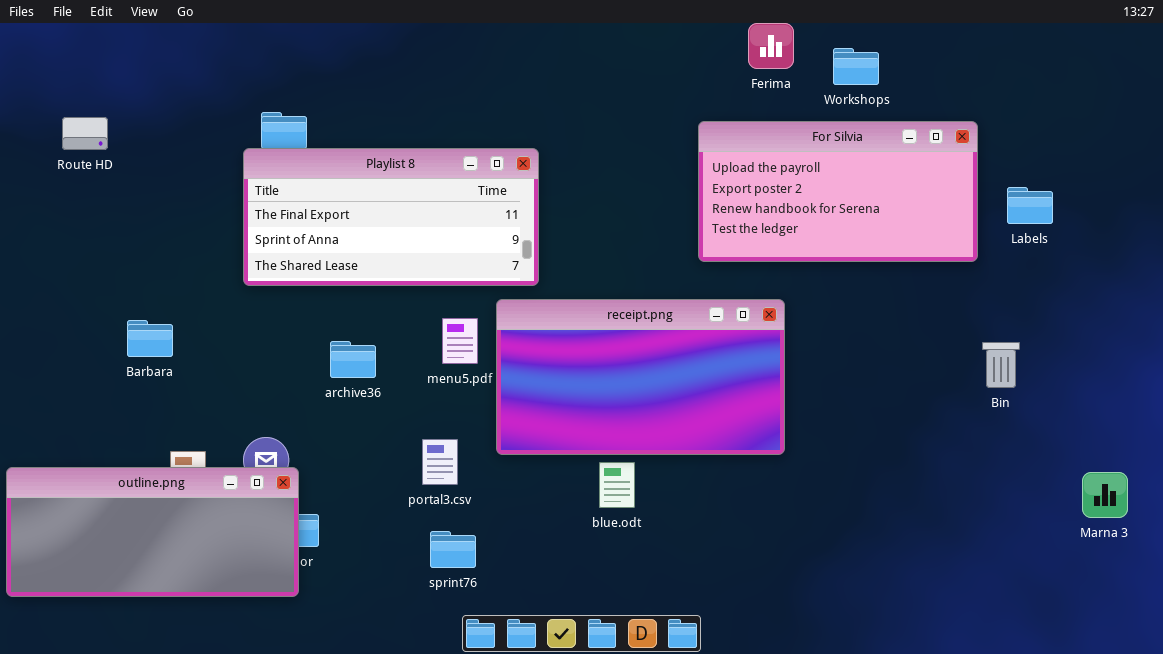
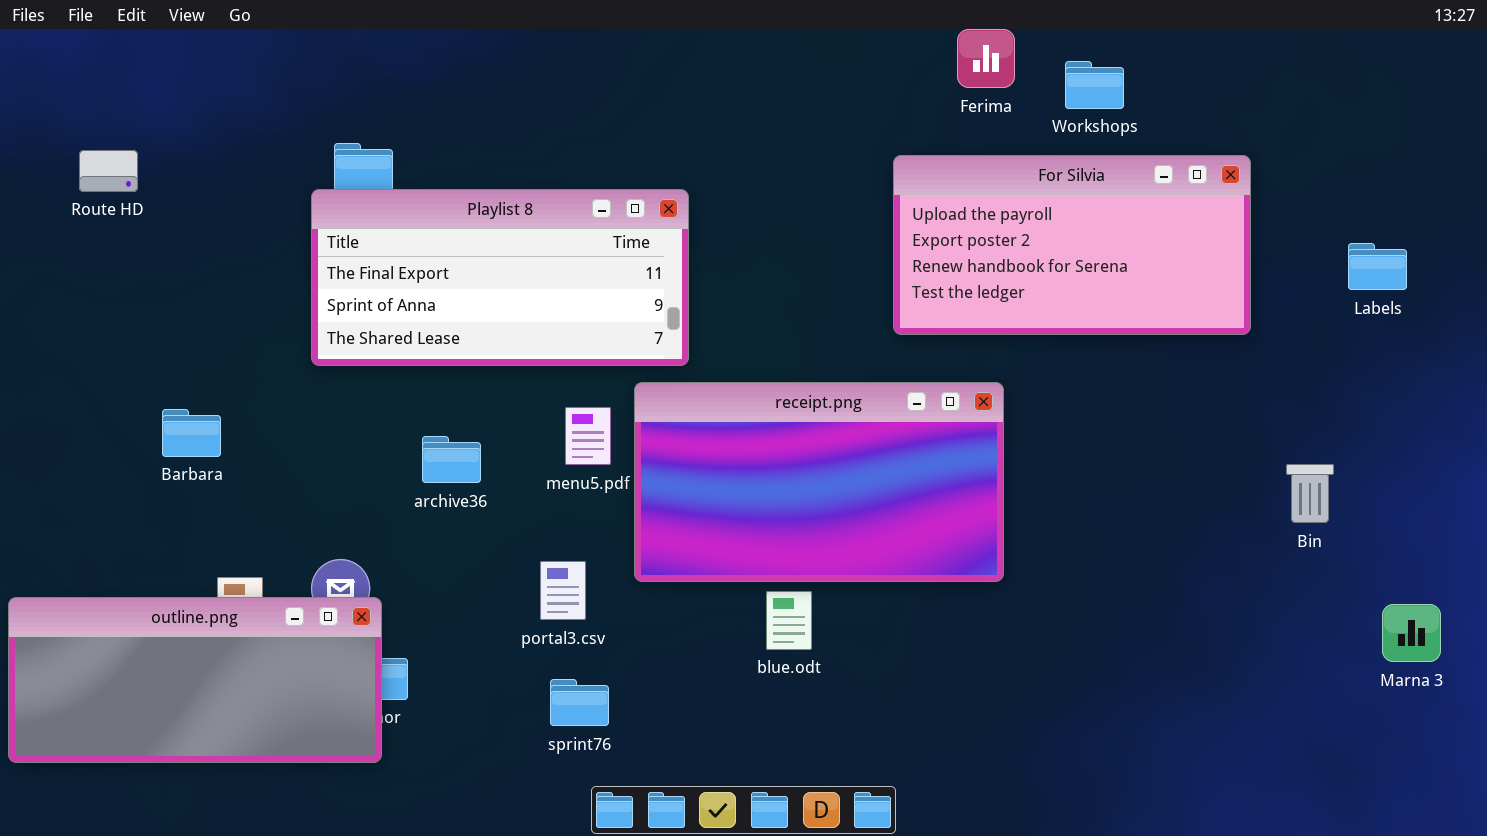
Labels: [1007,187,1053,224] -> [1348,243,1407,290], moved
Bin: [982,342,1020,388] -> [1286,464,1334,523], moved

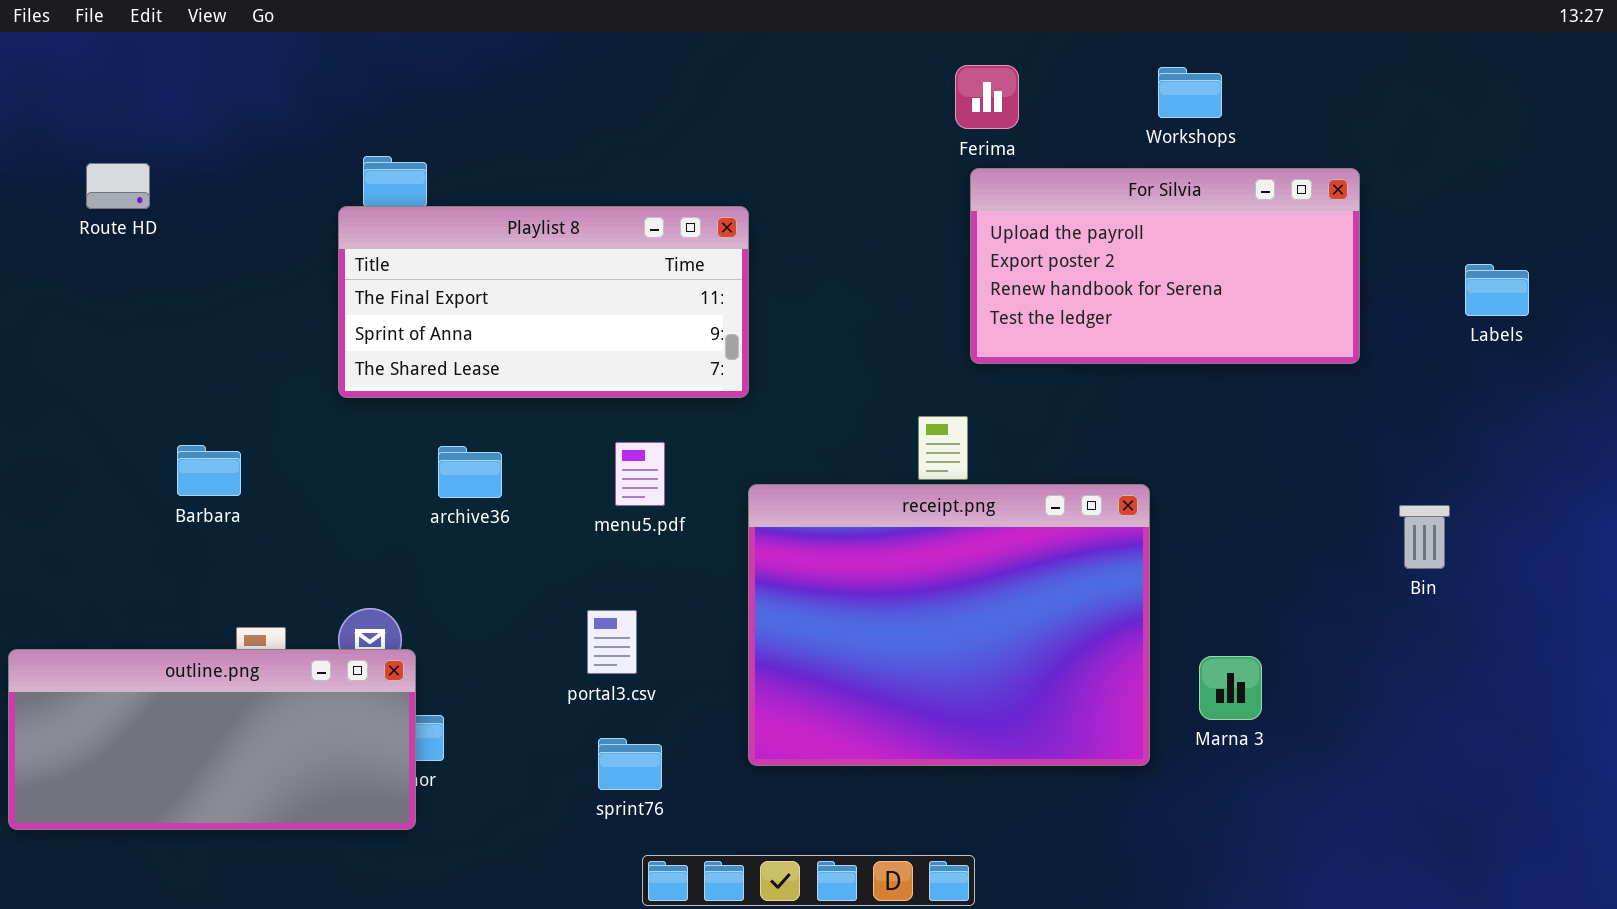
Ferima: [957,29,1015,88] -> [955,65,1019,129], moved
receipt.png: [634,382,1004,582] -> [748,484,1150,766], moved, resized
archive36: [422,436,481,483] -> [438,446,502,498], moved
Marna 3: [1382,604,1441,662] -> [1199,656,1262,720], moved

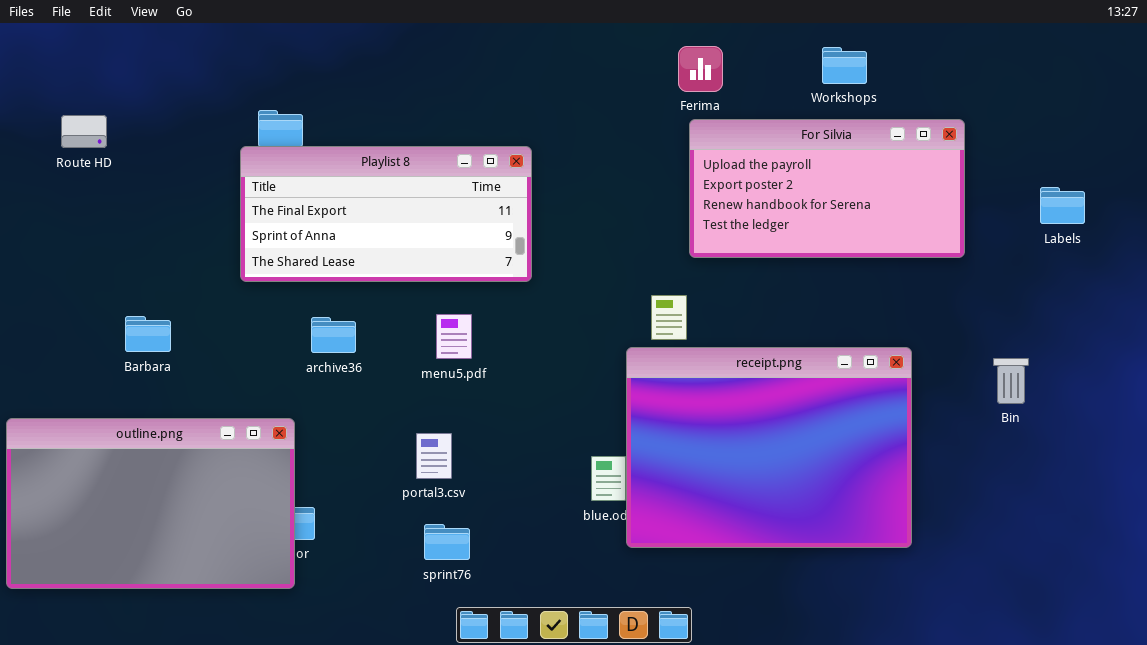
receipt.png: [748,484,1150,766] -> [626,347,912,548], moved
outline.png: [8,649,416,830] -> [6,418,295,589], resized

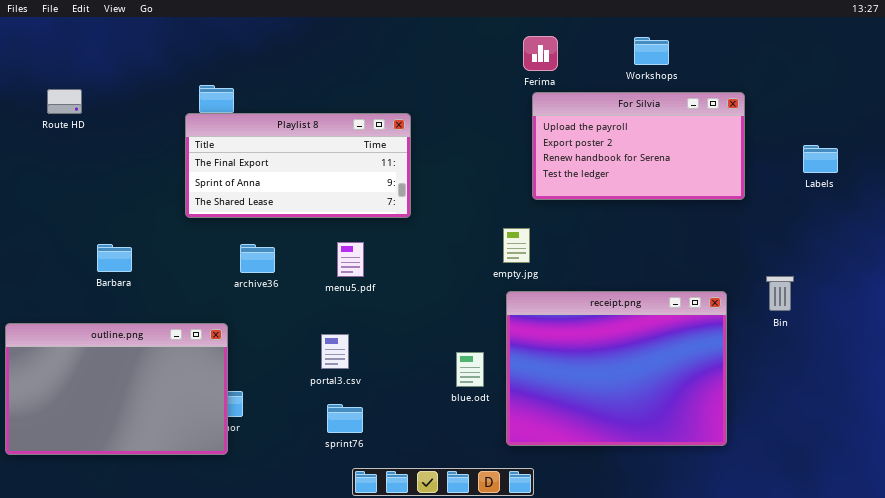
receipt.png: [626,347,912,548] -> [506,291,727,446], moved

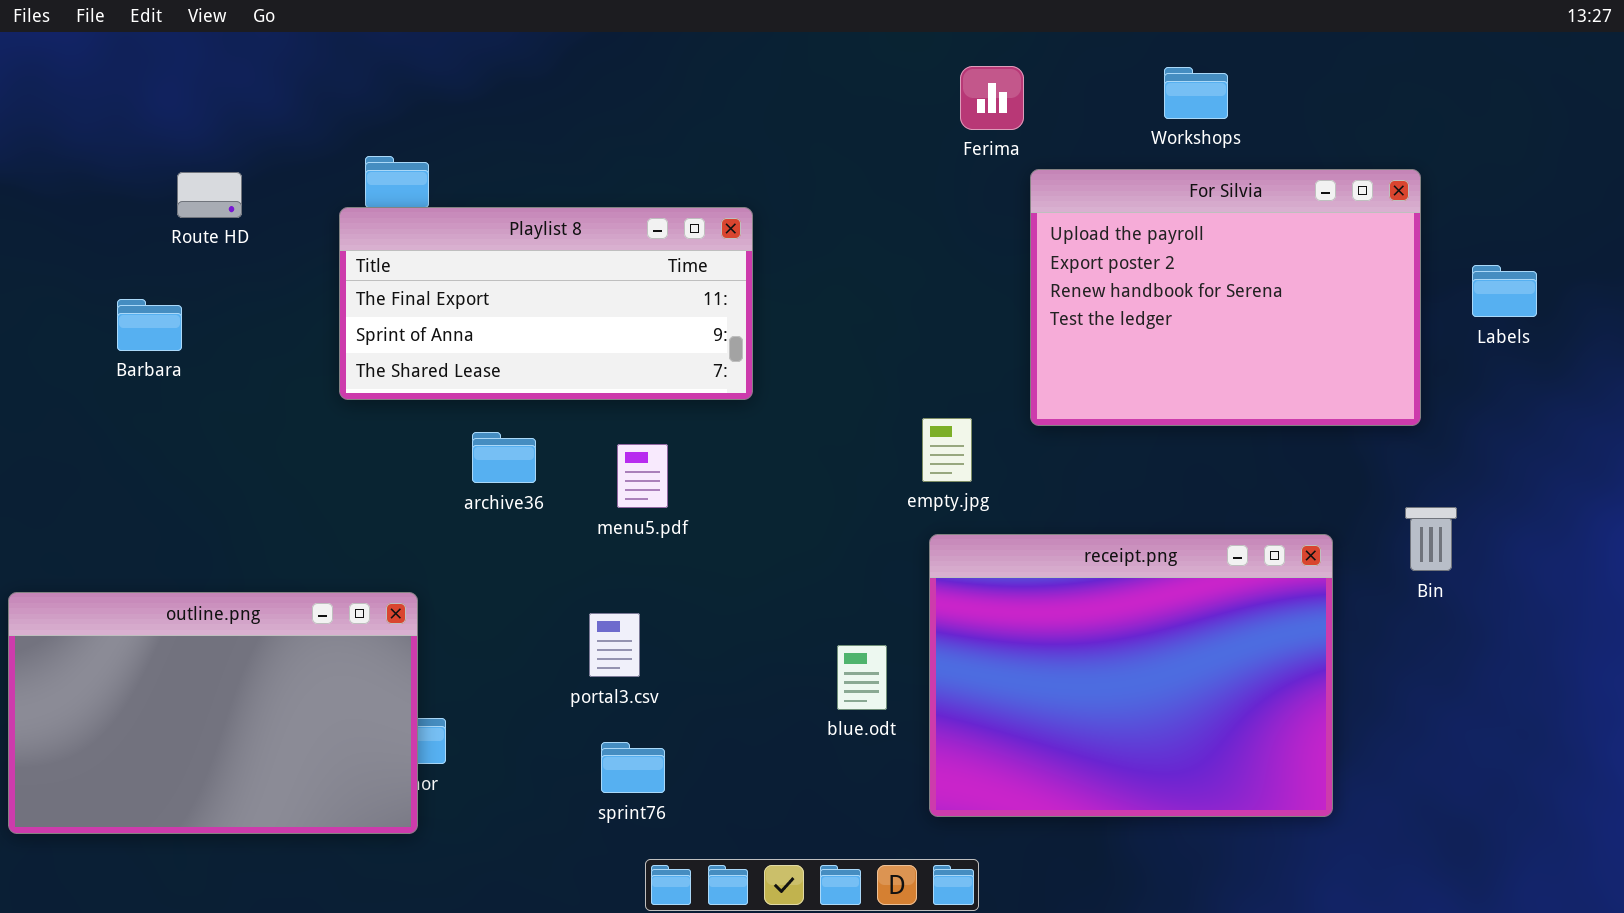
Route HD: [47,89,82,114] -> [177,172,242,218], moved
For Silvia: [532,92,745,200] -> [1030,169,1421,426], moved, resized
Barbara: [97,244,132,272] -> [117,299,182,351], moved
archive36: [240,244,275,273] -> [472,432,536,483], moved

